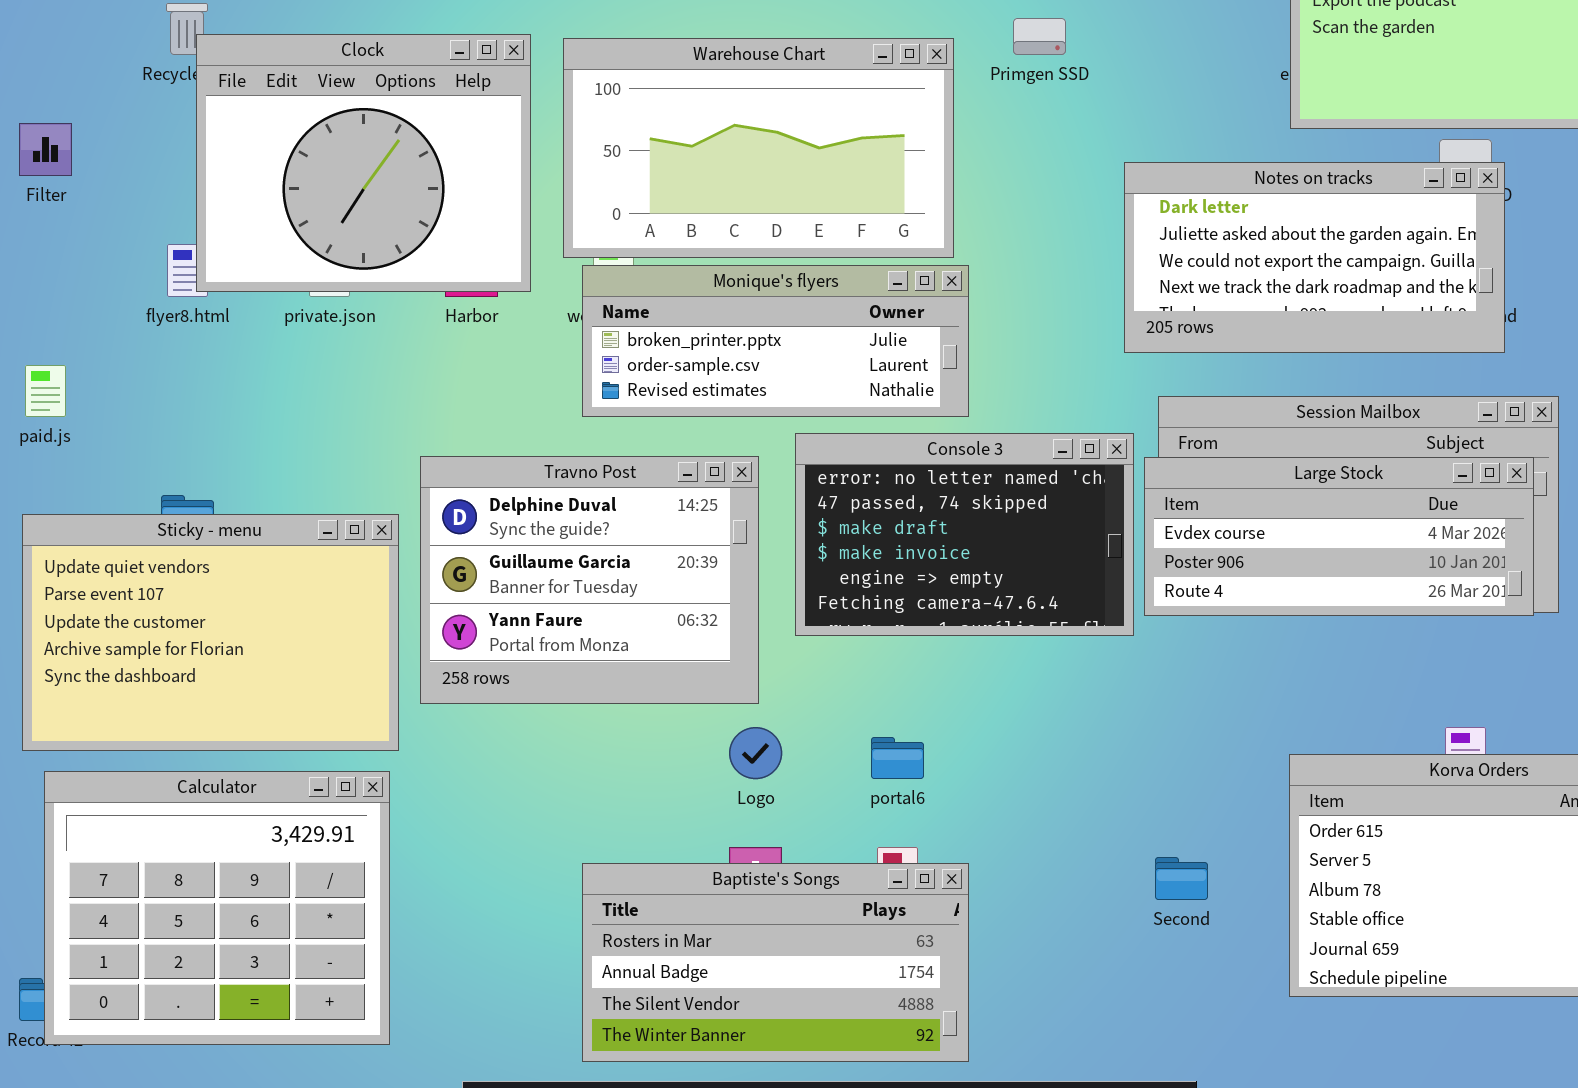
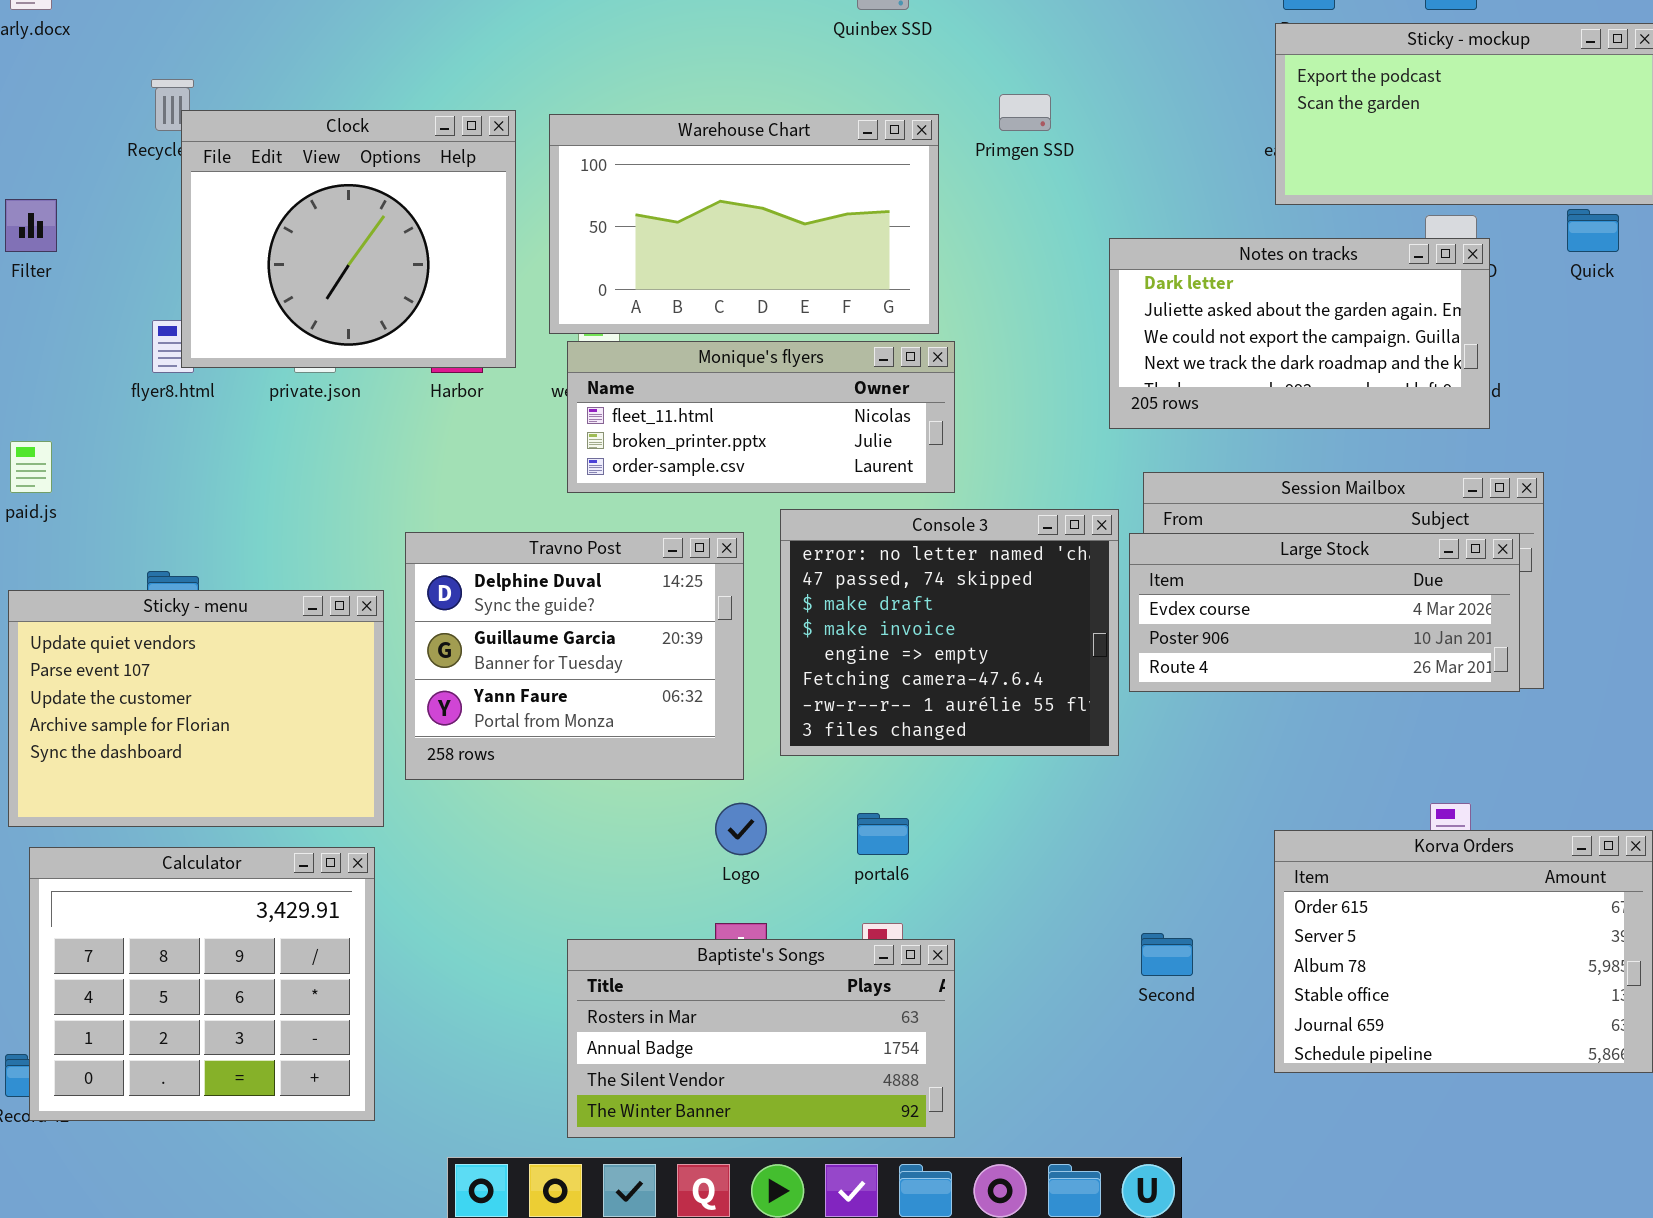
Monique's flyers: [582,265,969,417] -> [567,341,955,493], scrolled up 1 row
Console 3: [795,433,1134,636] -> [780,509,1119,756], resized

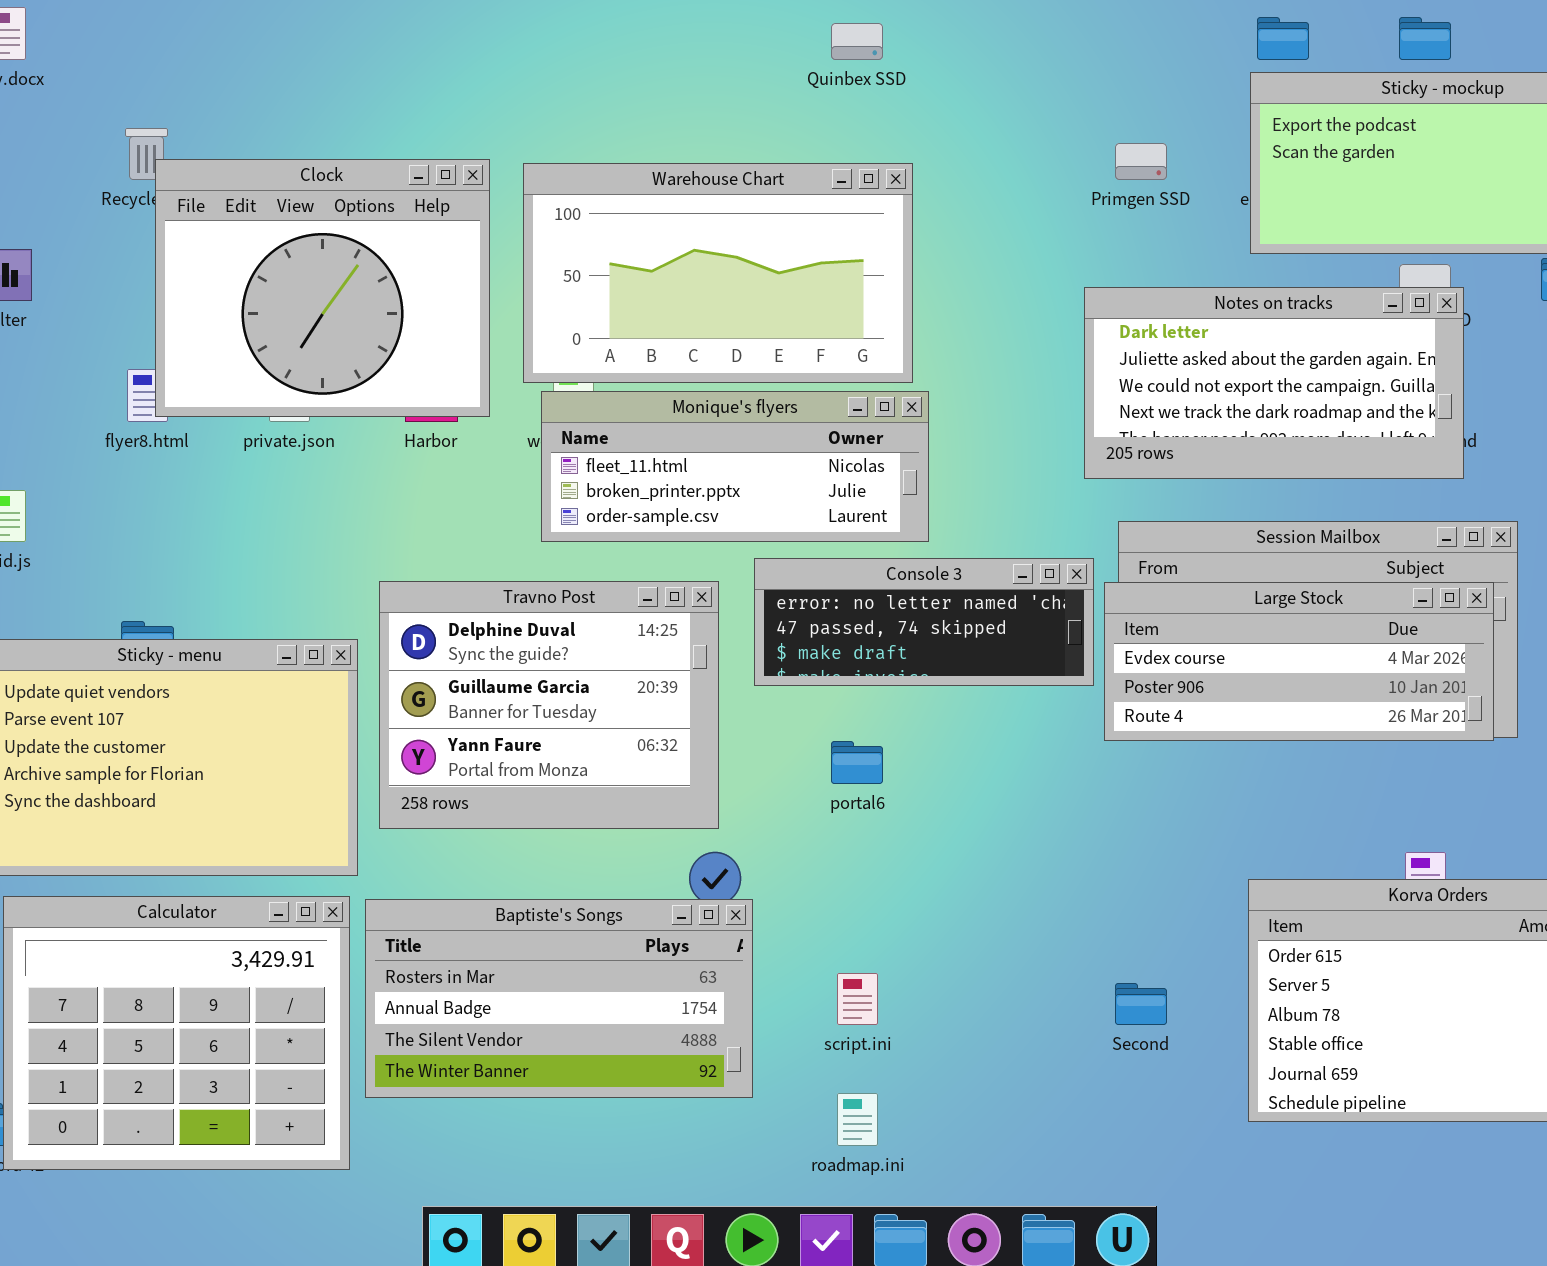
Primgen SSD: [999,94,1051,131] -> [1115,143,1167,180], moved
Console 3: [780,509,1119,756] -> [754,558,1094,686], resized
portal6: [857,813,909,855] -> [831,741,883,784], moved
Baptiste's Songs: [567,939,955,1138] -> [365,899,753,1098], moved

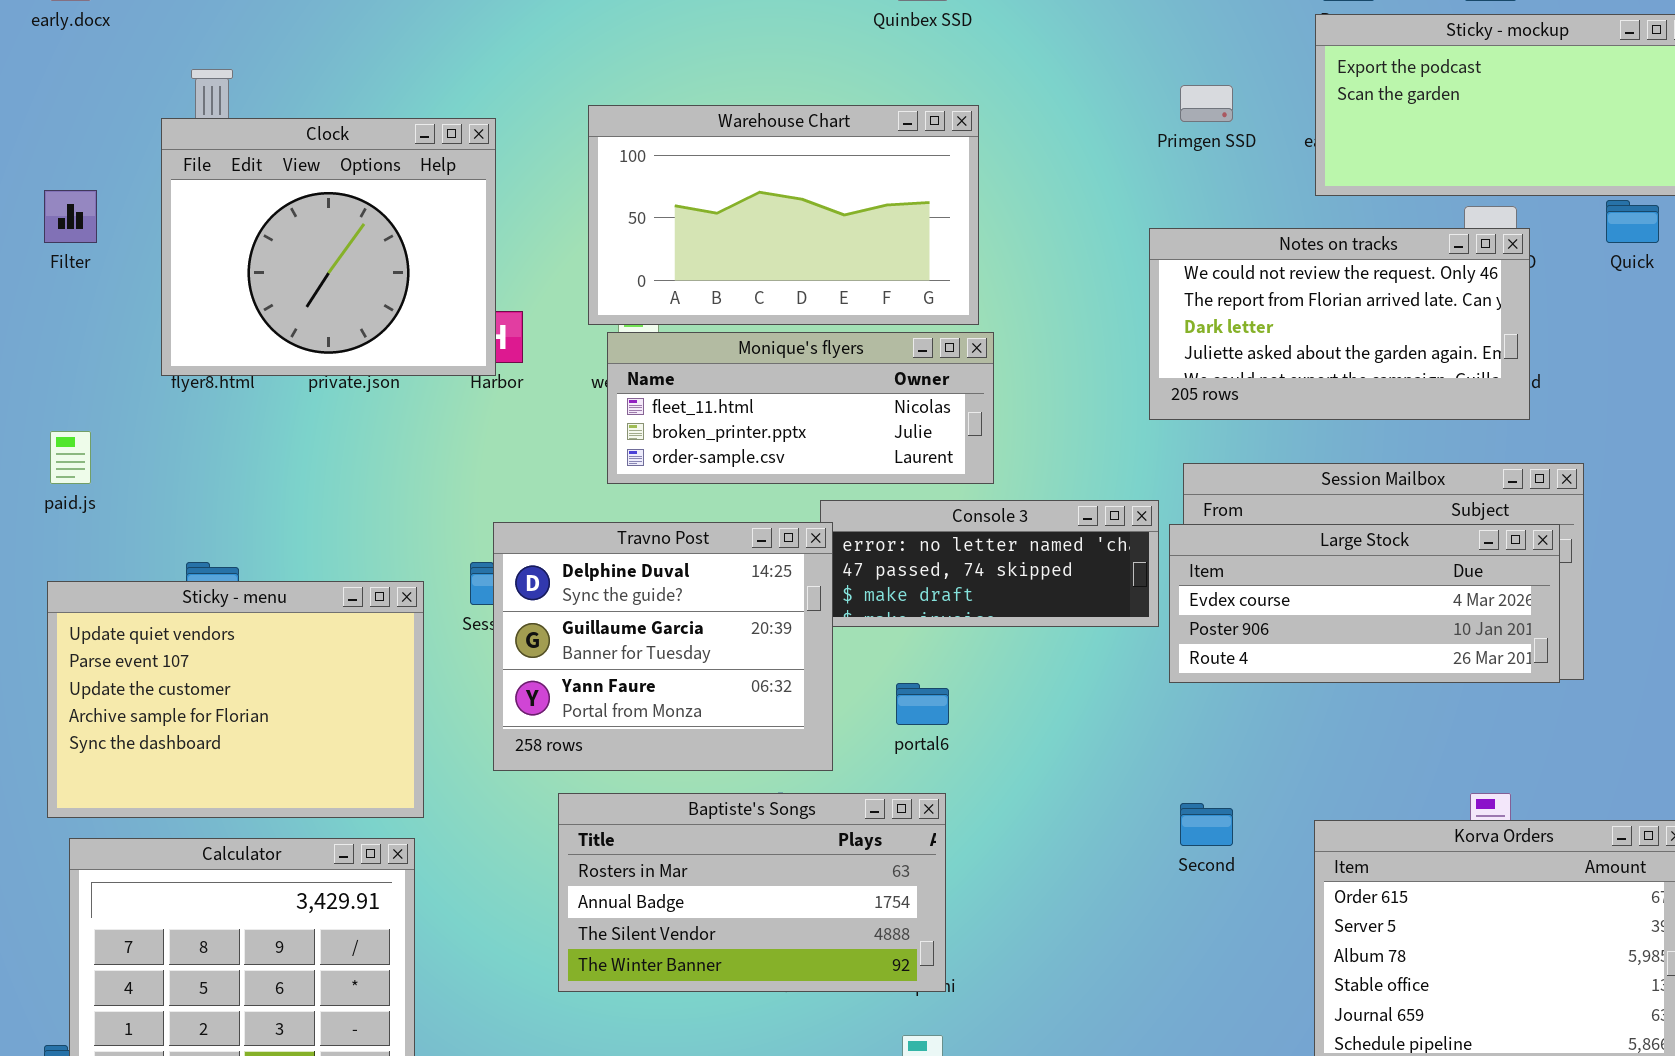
Clock: [155,159,490,417] -> [161,118,496,376], moved
Notes on tracks: [1084,287,1464,479] -> [1149,228,1530,420], scrolled up 2 rows
Travno Post: [379,581,719,829] -> [493,522,833,771], moved
Baptiste's Songs: [365,899,753,1098] -> [558,793,946,992], moved
Second: [1115,983,1167,1025] -> [1180,803,1233,846], moved

